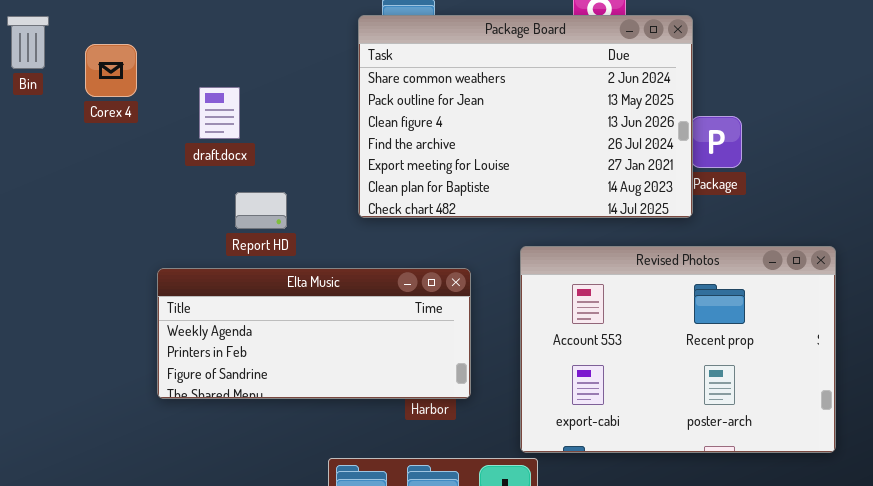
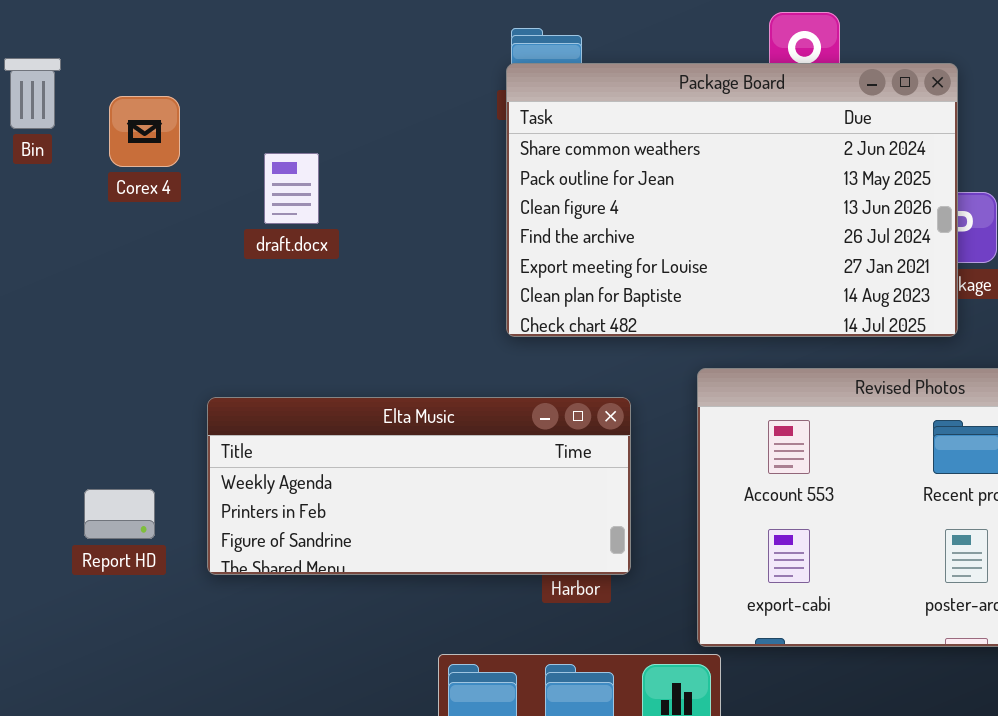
Package Board: [358,15,693,218] -> [506,63,958,337], moved
Report HD: [235,192,287,229] -> [84,489,155,539], moved

